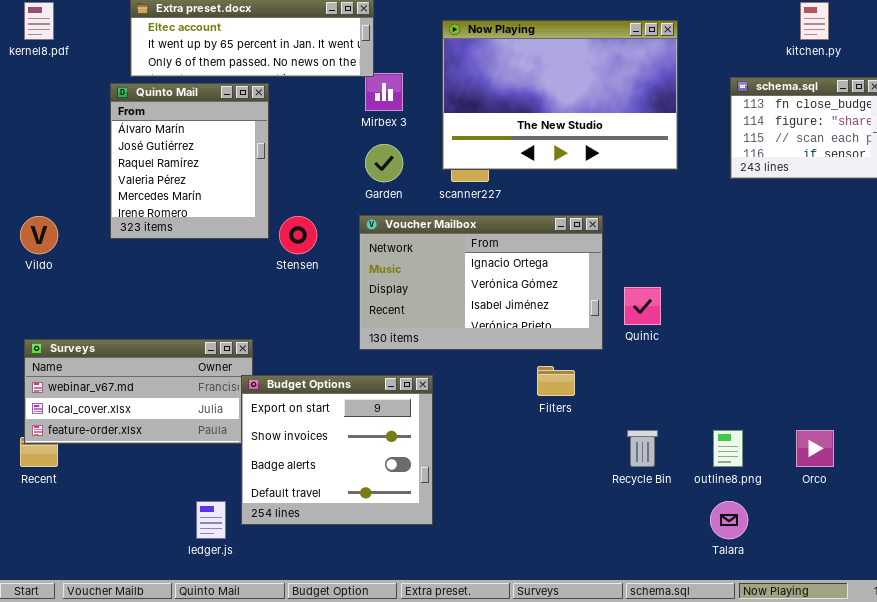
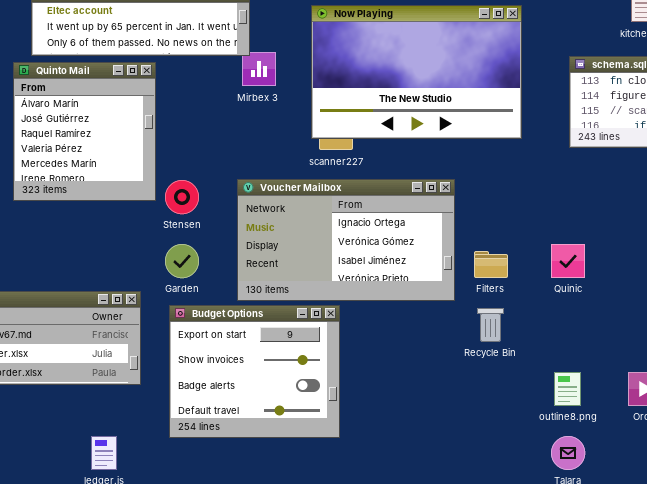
Garden: [365,144,403,182] -> [165,244,199,278], moved
Quinic: [624,287,661,325] -> [551,244,585,278], moved
Filters: [537,366,575,396] -> [474,251,508,278], moved
Budget Options: [241,375,433,525] -> [169,305,340,438], moved
Recycle Bin: [627,430,658,467] -> [477,308,504,342], moved

